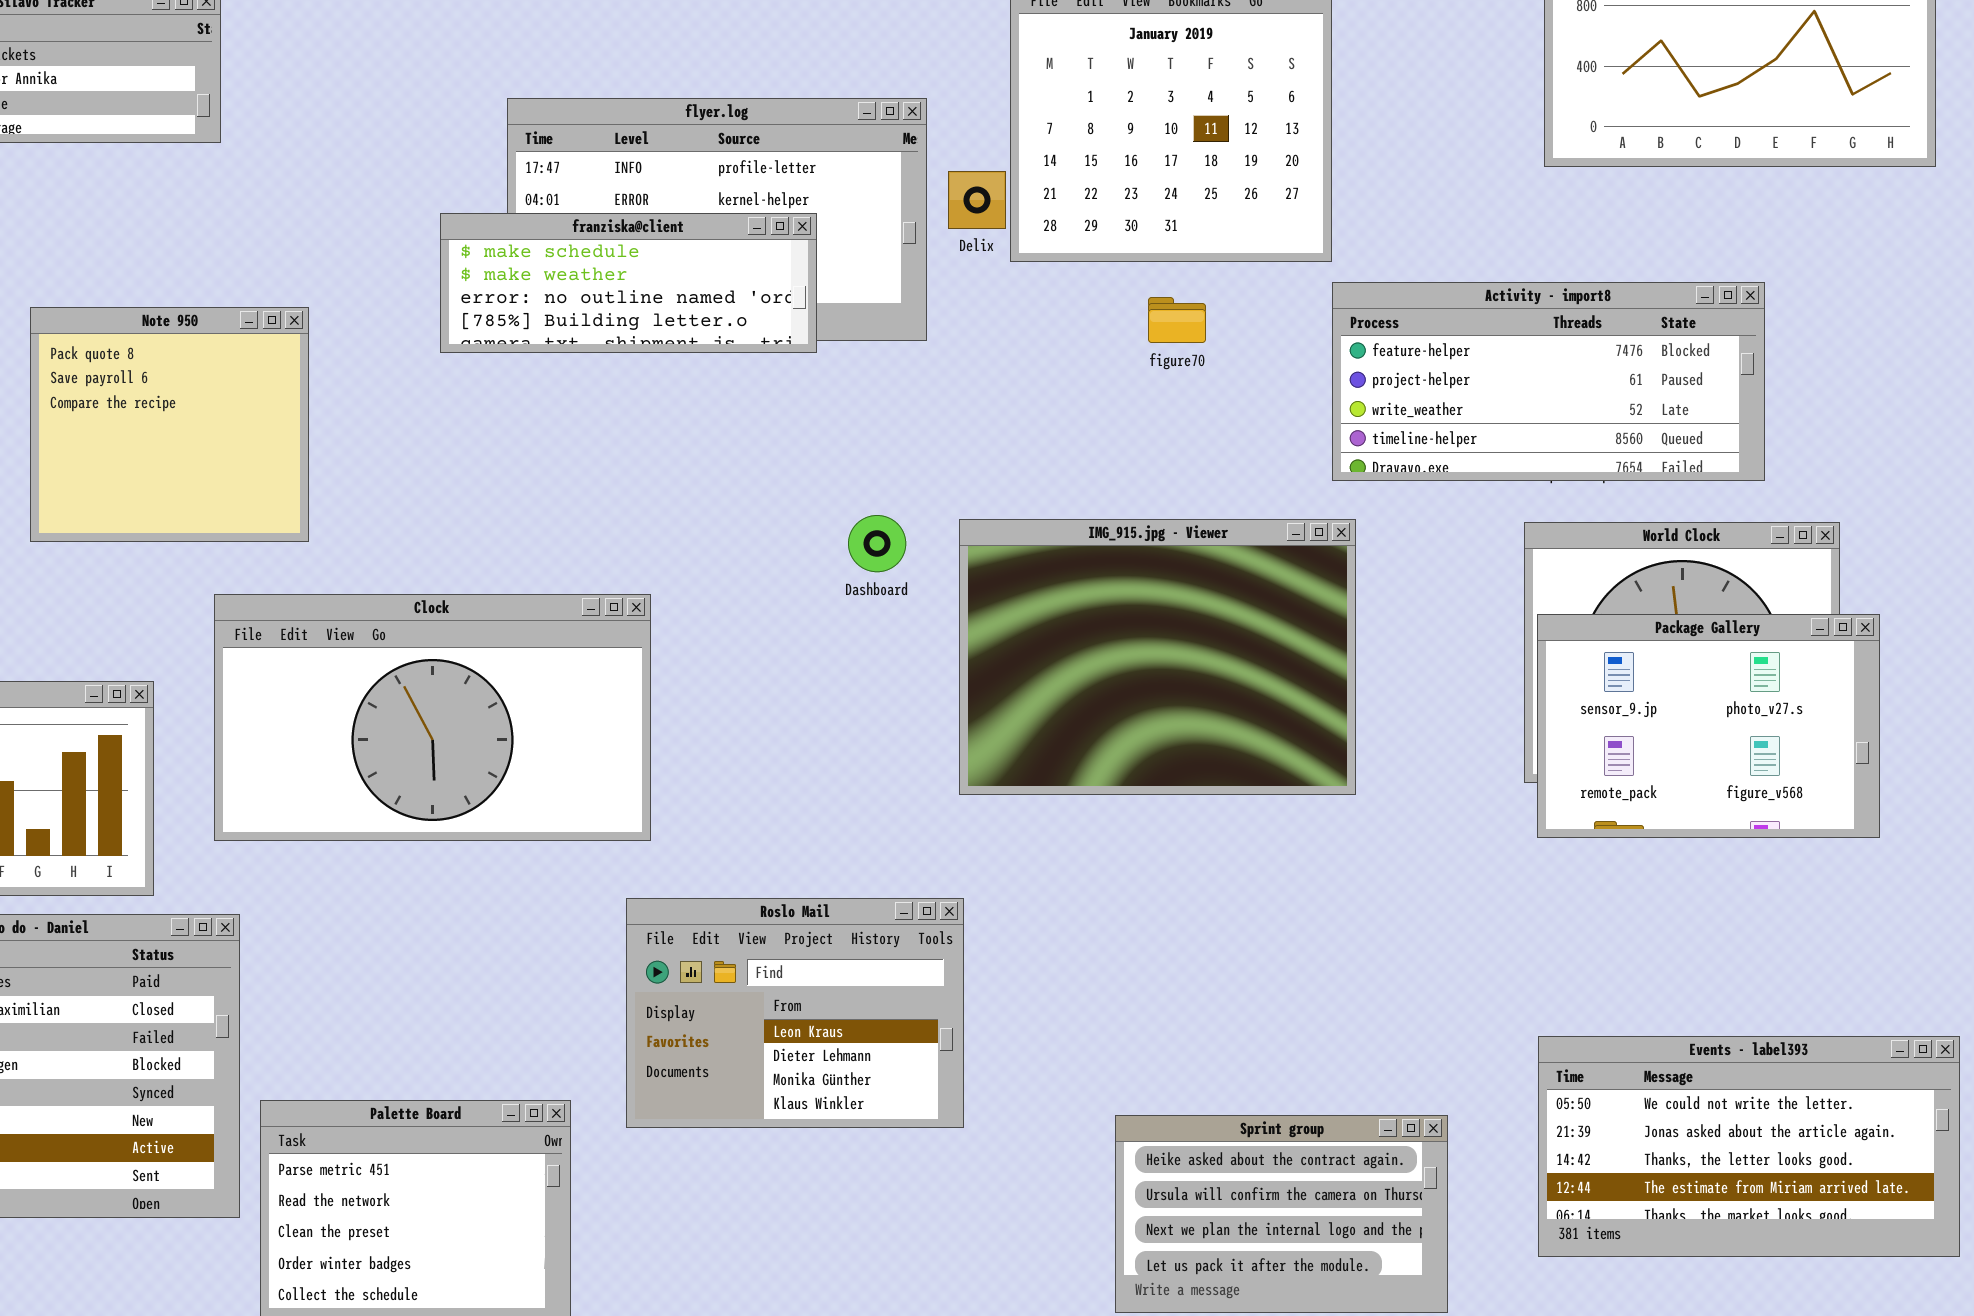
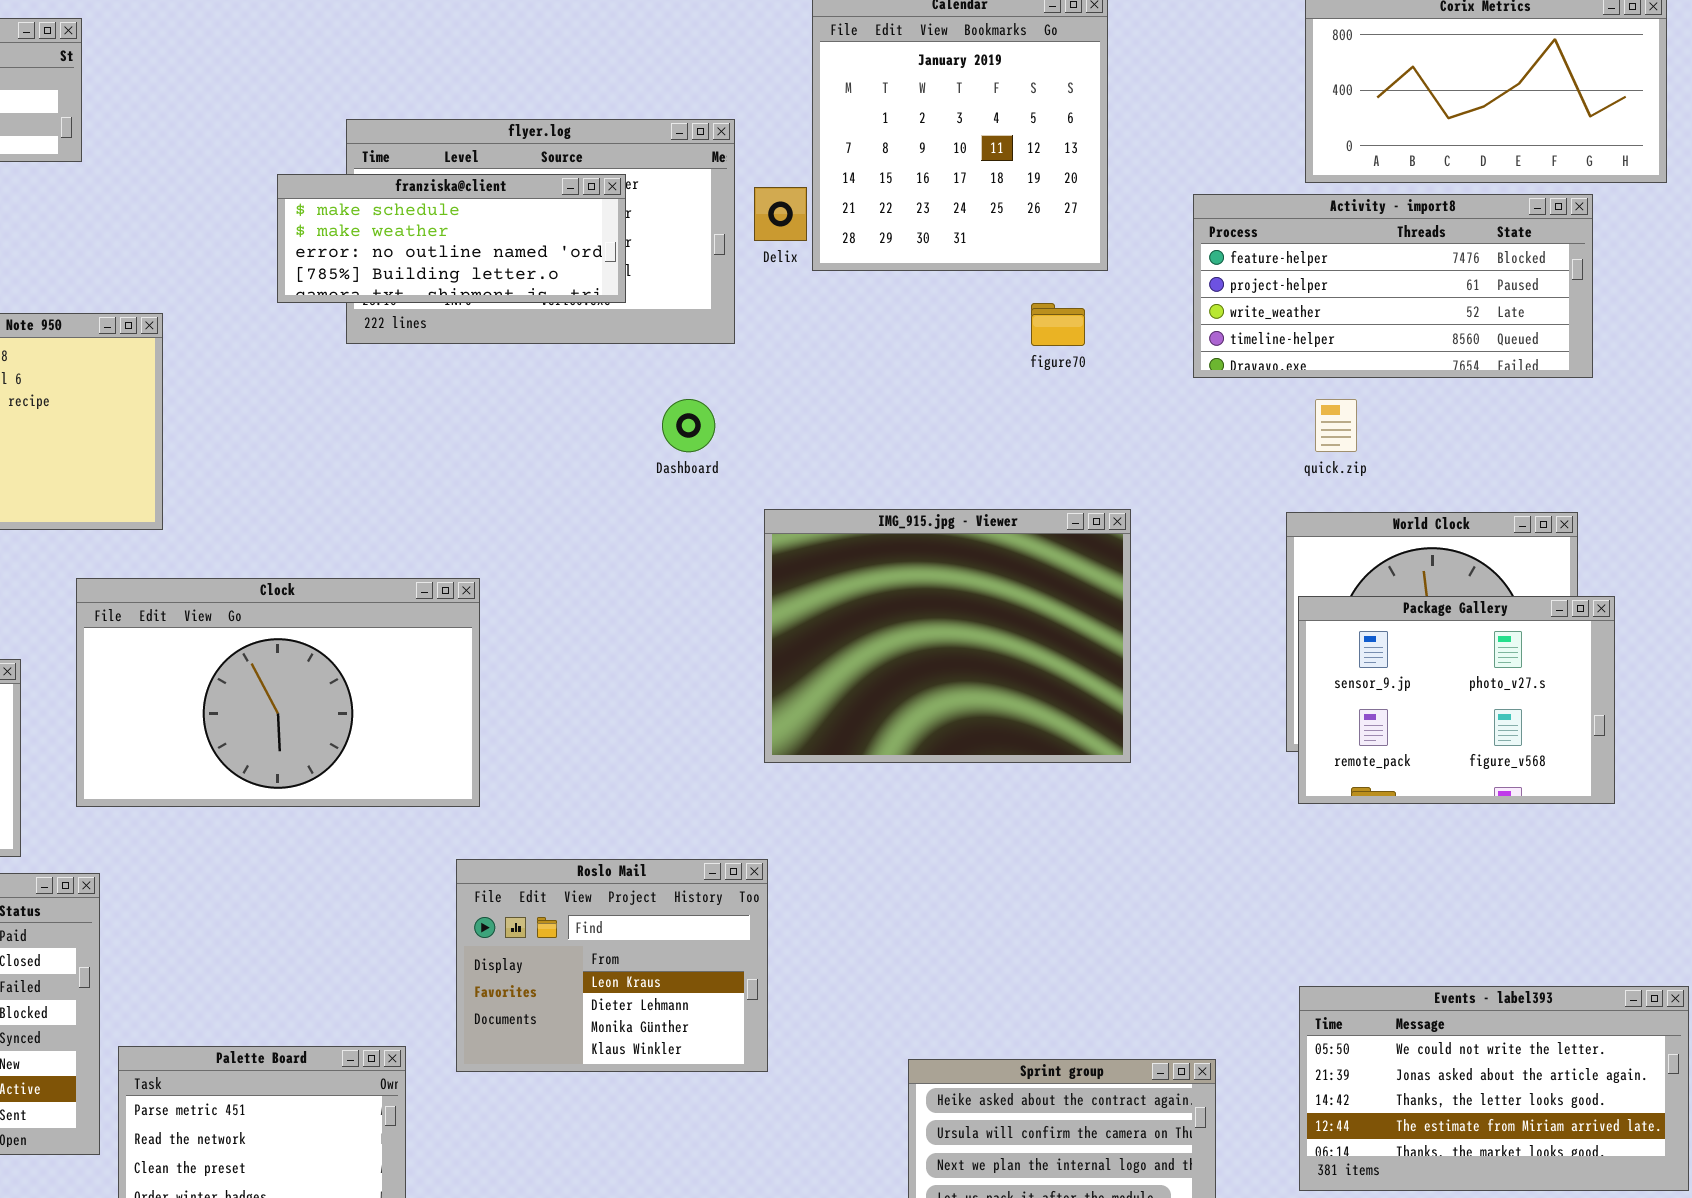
franziska@client: [440,213,817,353] -> [277,174,626,303], moved
Activity - import8: [1332,282,1765,481] -> [1193,194,1593,378], moved
figure70: [1148,297,1206,343] -> [1031,303,1085,346], moved
Dashboard: [848,515,906,572] -> [662,399,715,452], moved

